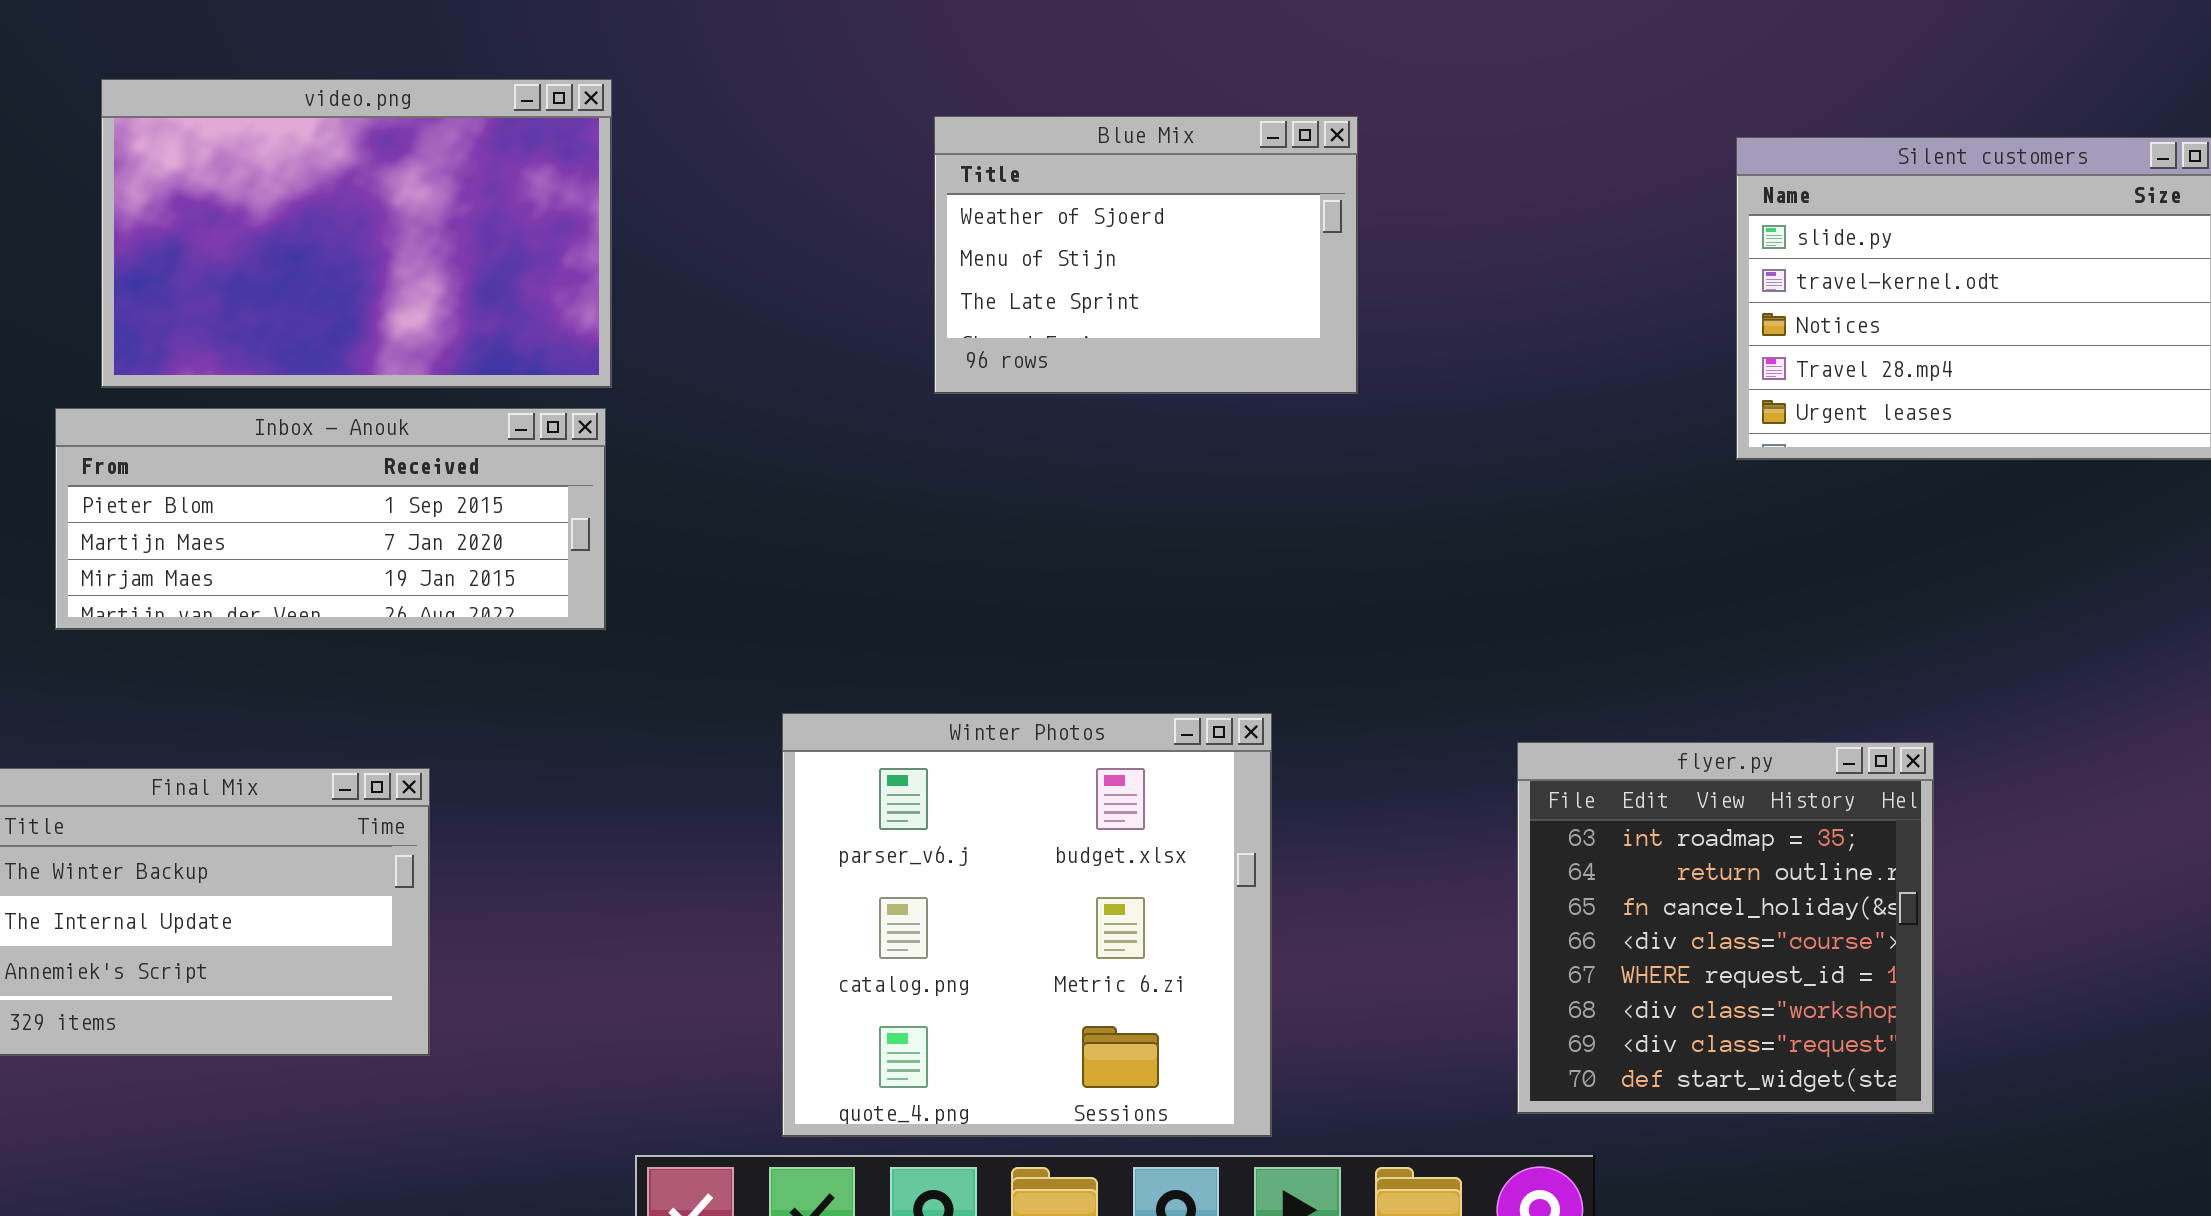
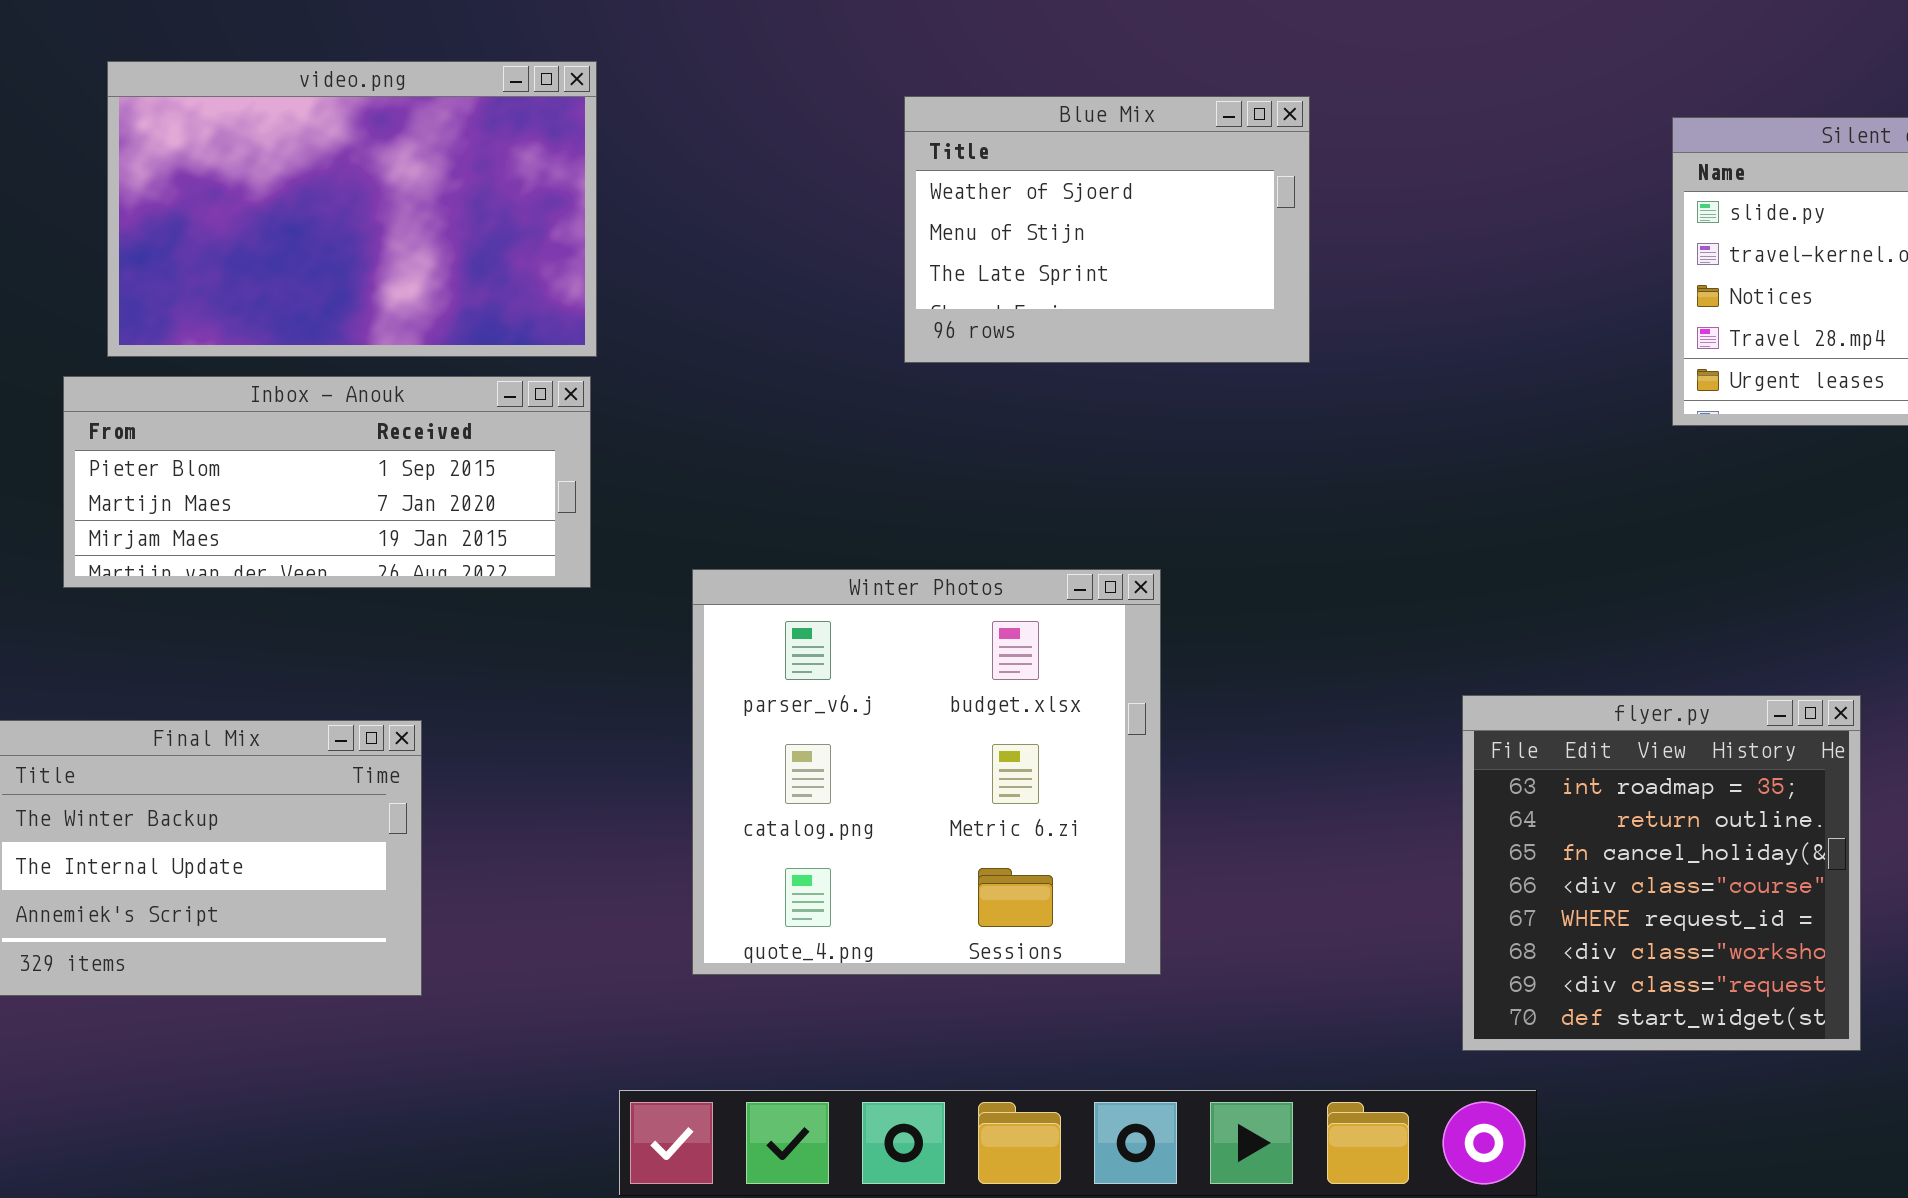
Winter Photos: [782,713,1272,1137] -> [692,569,1161,975], moved

